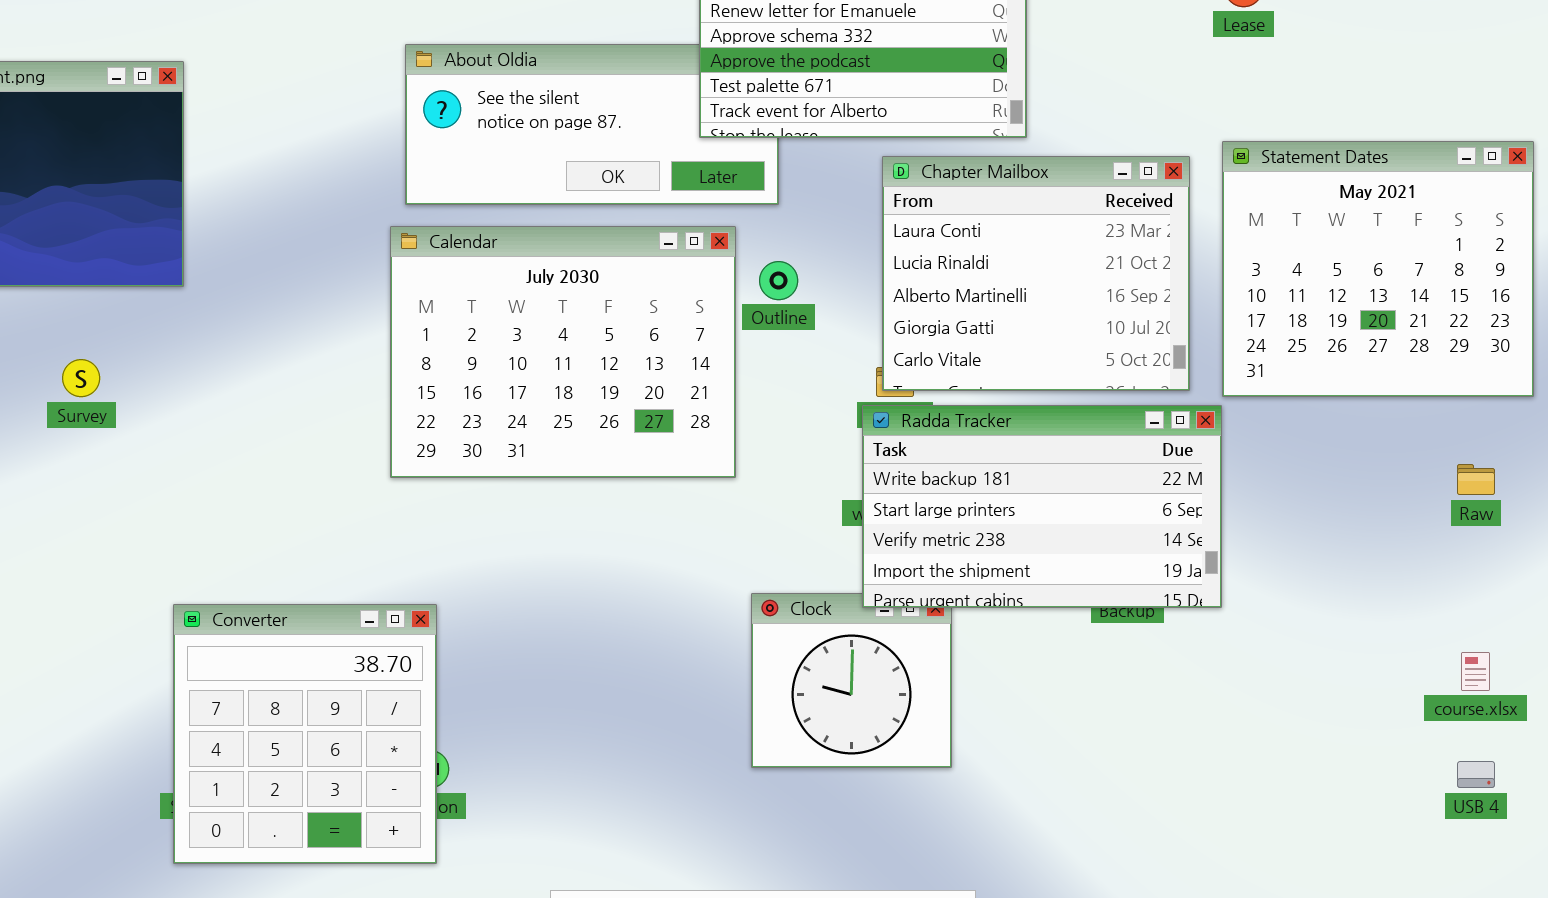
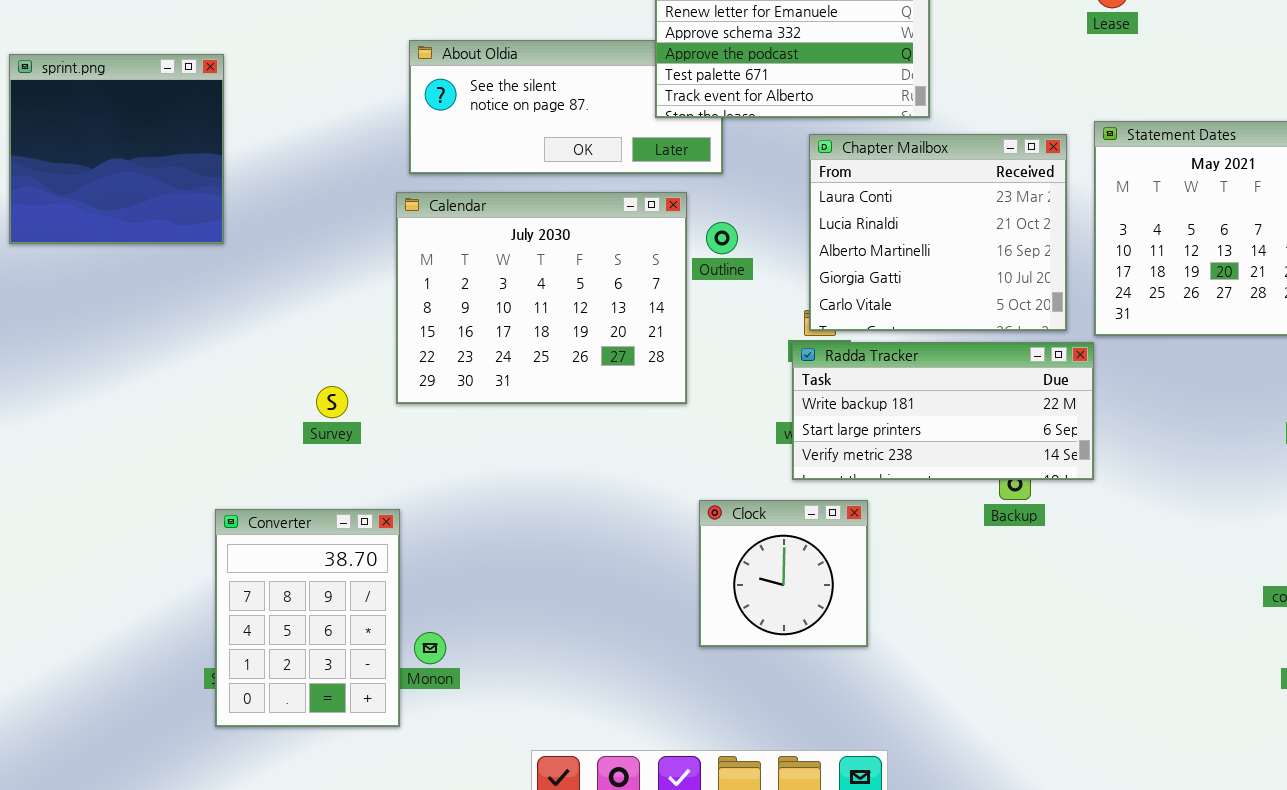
Survey: [62,359,100,397] -> [316,386,348,418], moved
Radda Tracker: [862,405,1222,608] -> [792,342,1094,480], resized
Converter: [173,604,437,864] -> [215,509,400,727], resized

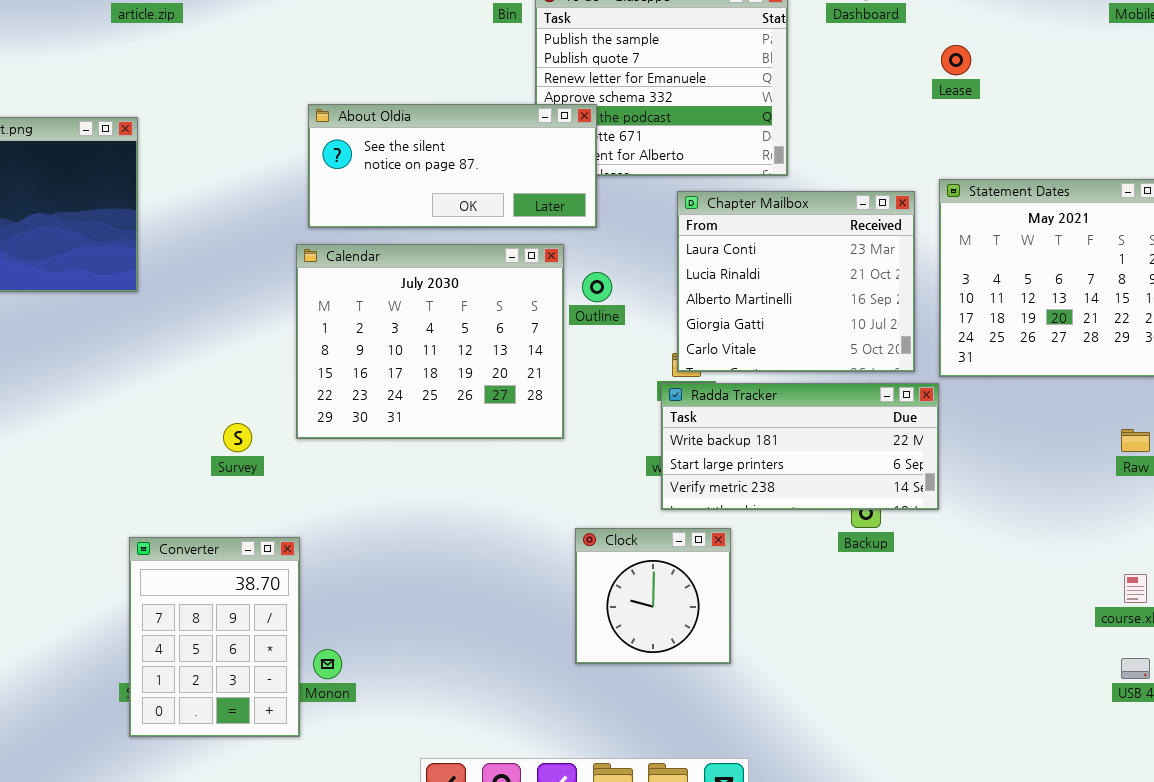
About Oldia: [409,40,723,174] -> [308,104,597,228], raised

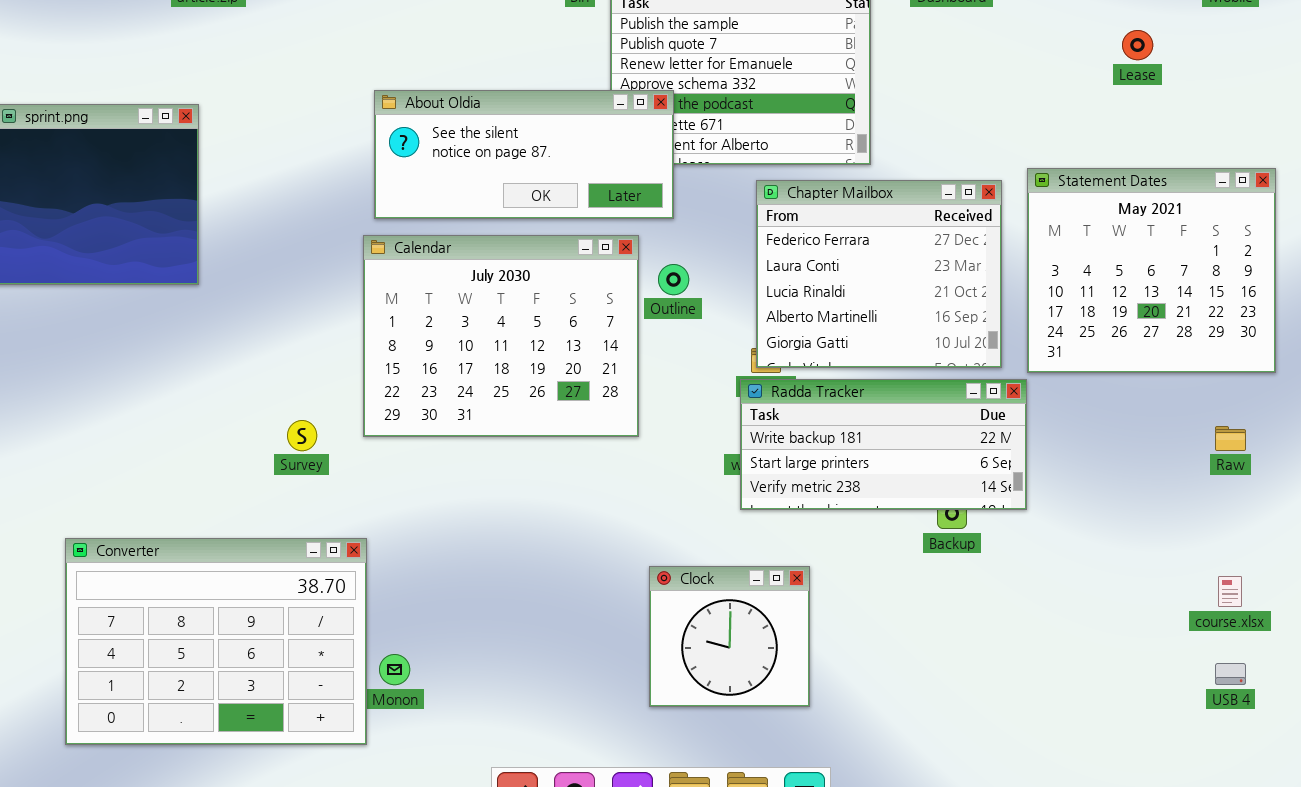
Lease: [941,45,971,75] -> [1122,30,1153,60], moved
Chapter Mailbox: [677,191,915,372] -> [756,180,1002,368], scrolled up 1 row
Clock: [575,528,731,664] -> [649,566,810,707], moved
Converter: [129,537,300,737] -> [65,538,367,745], resized

